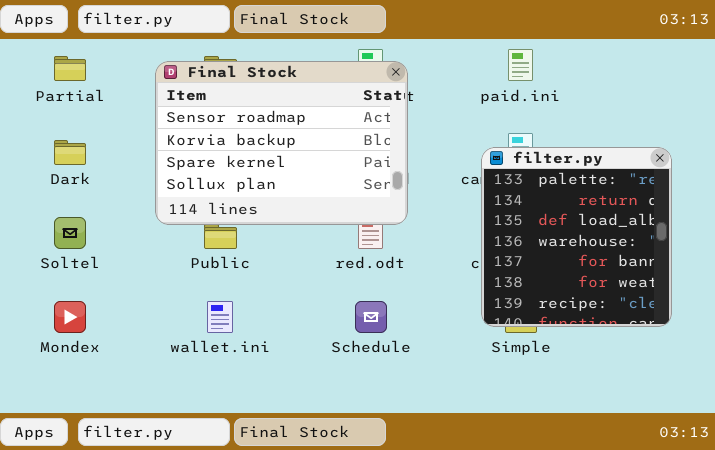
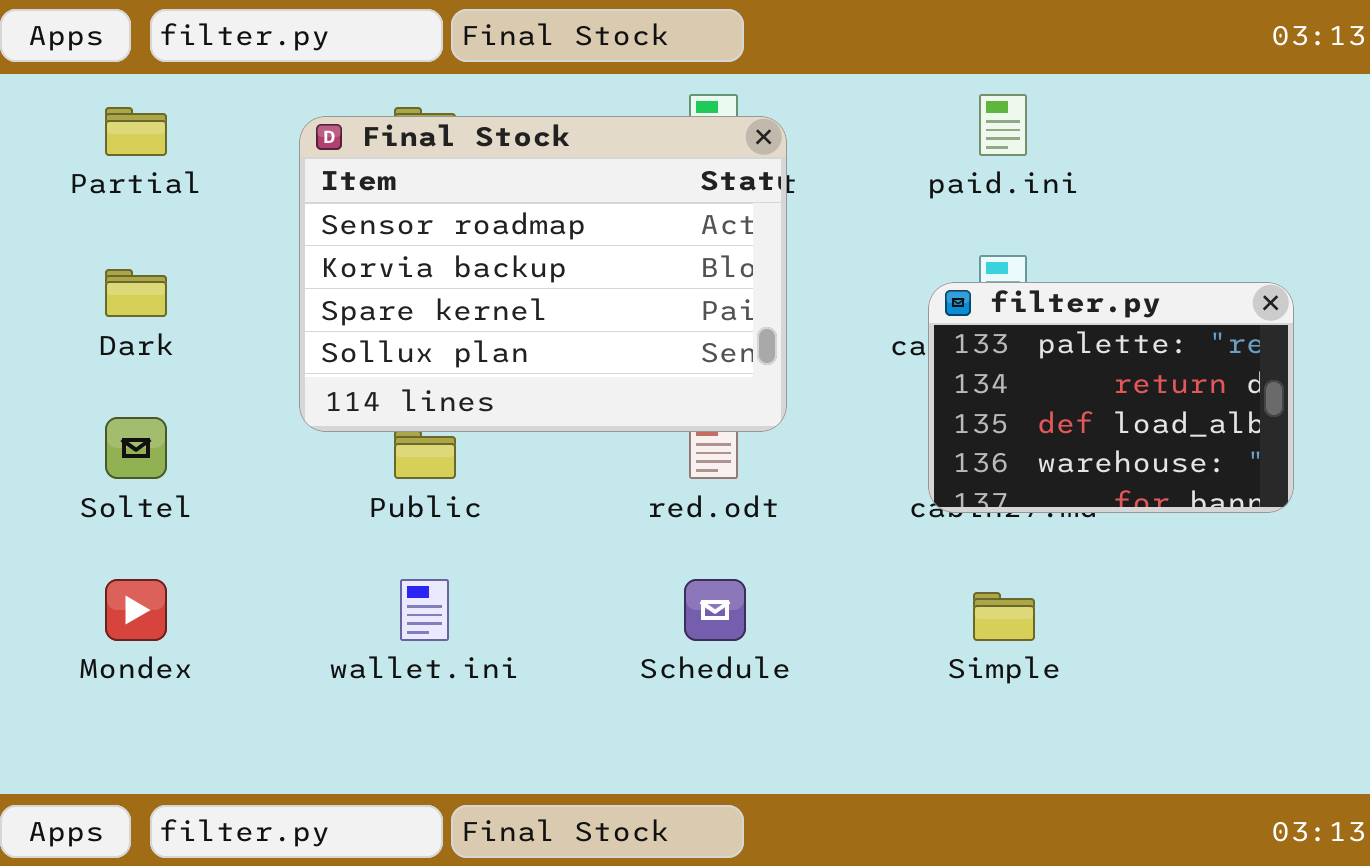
filter.py: [481,147,672,327] -> [928,282,1294,513], resized

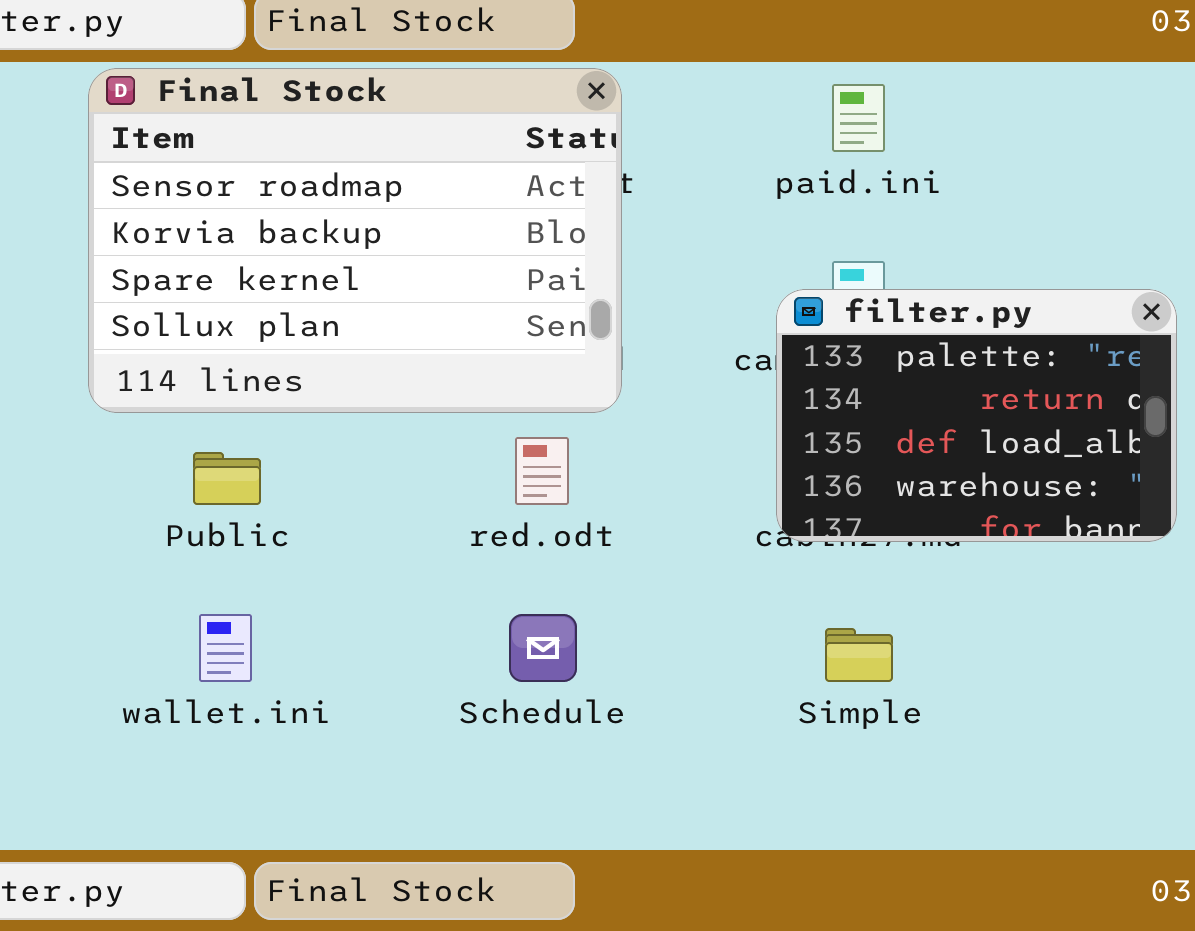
Final Stock: [299,116,787,432] -> [88,68,622,413], moved

